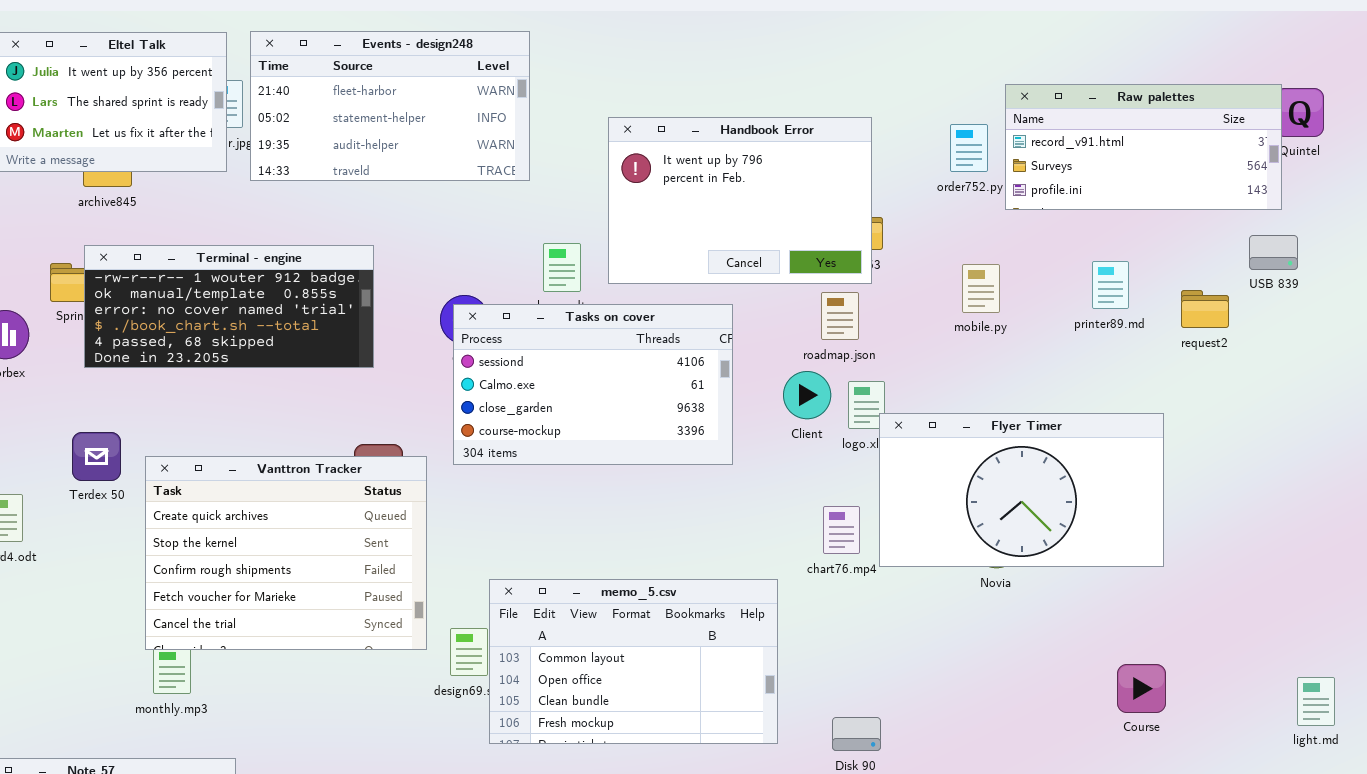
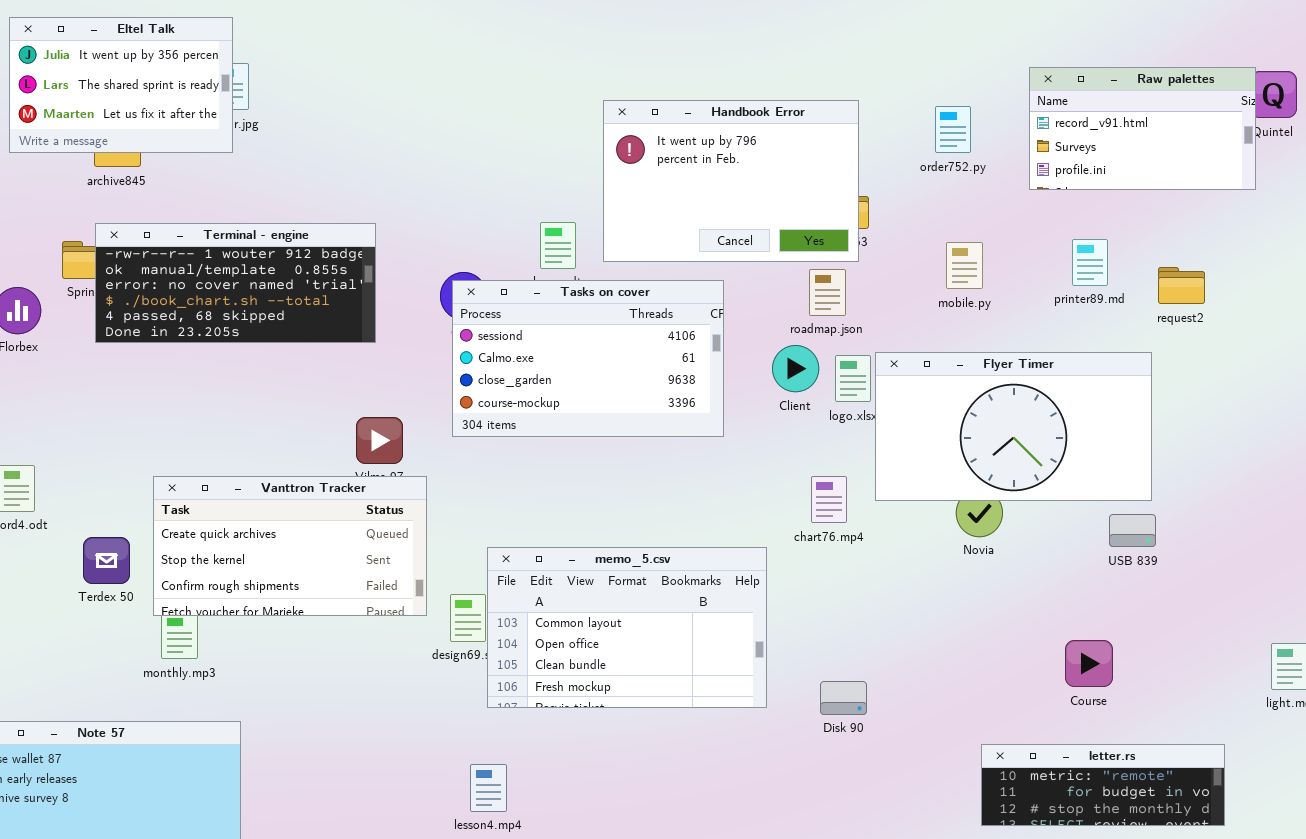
Events - design248: [250,31,530,181] -> none, closed
Raw palettes: [1005,84,1282,210] -> [1029,67,1256,190], resized
USB 839: [1249,235,1298,270] -> [1109,514,1156,547], moved
Flyer Timer: [879,413,1164,567] -> [875,352,1152,501], moved
Terdex 50: [72,432,121,481] -> [83,537,130,584], moved
Vanttron Tracker: [145,456,427,650] -> [153,476,427,616], resized
Course: [1117,664,1166,713] -> [1065,640,1113,687], moved

